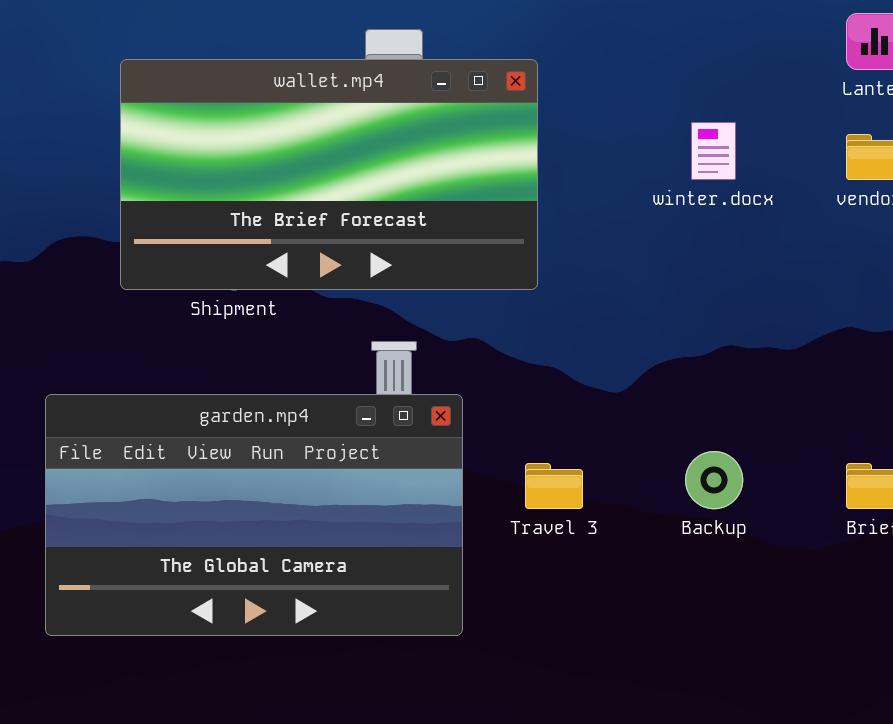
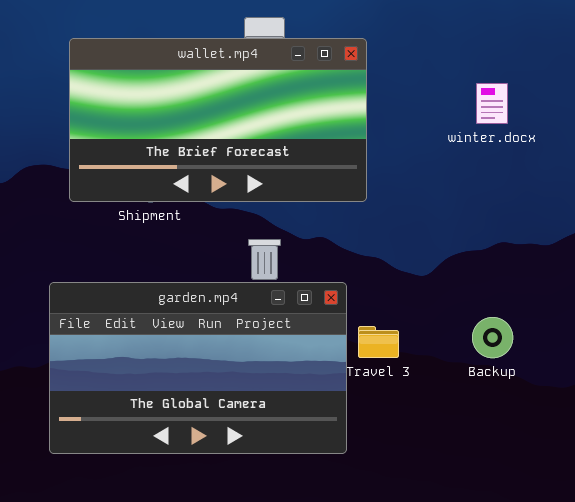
garden.mp4: [45,394,463,636] -> [49,282,347,454], moved

